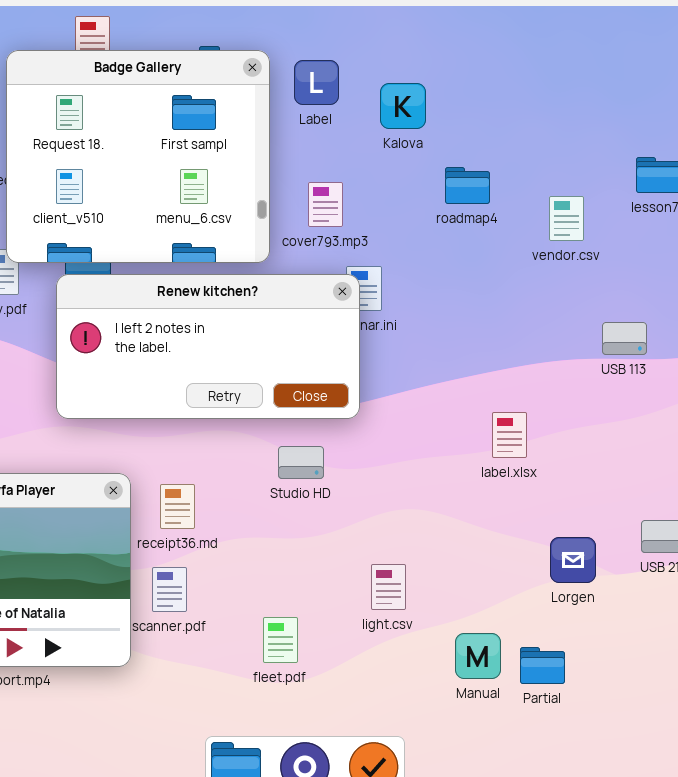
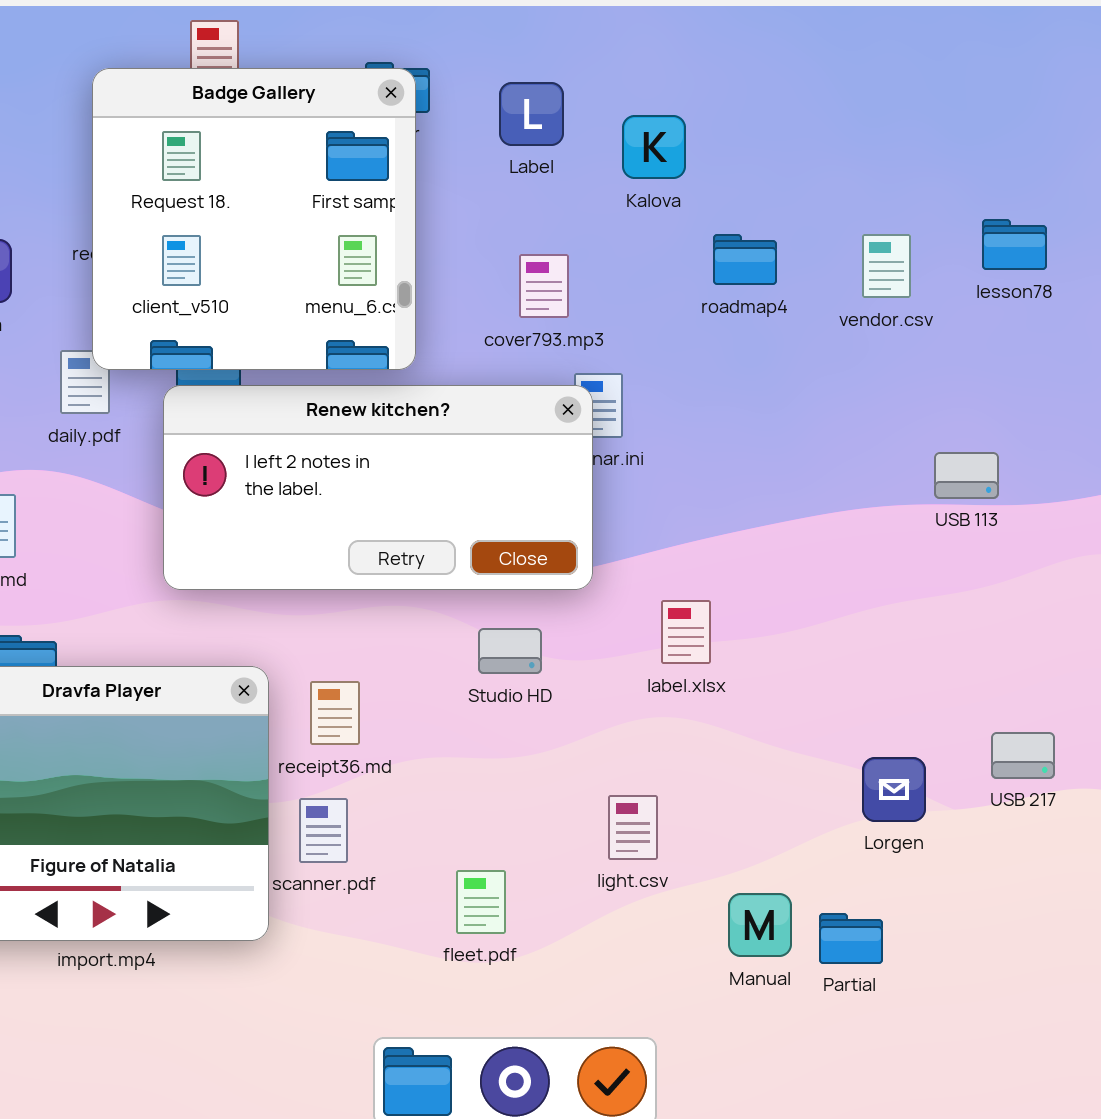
Badge Gallery: [6,50,270,263] -> [92,68,416,370], resized
vendor.csv: [549,196,584,241] -> [862,234,911,298], moved
label.xlsx: [492,412,527,458] -> [661,600,711,664], moved

